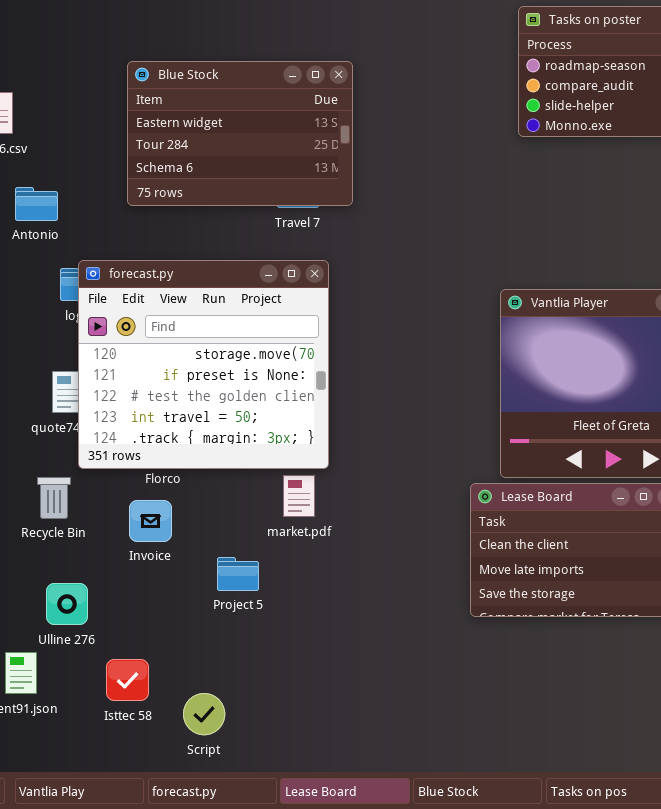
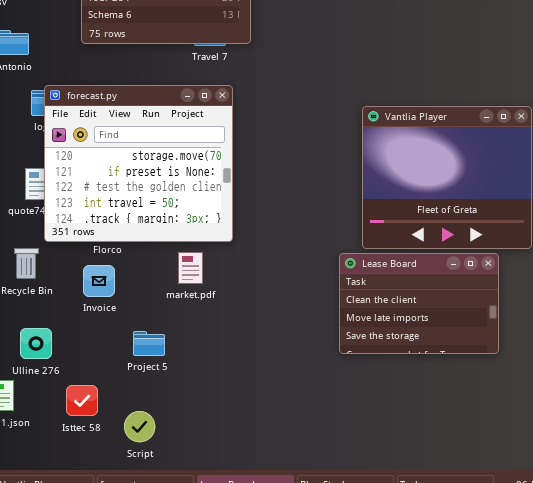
market.pdf: [283,475,315,517] -> [178,252,203,284], moved
Project 5: [217,557,259,591] -> [133,331,165,356], moved

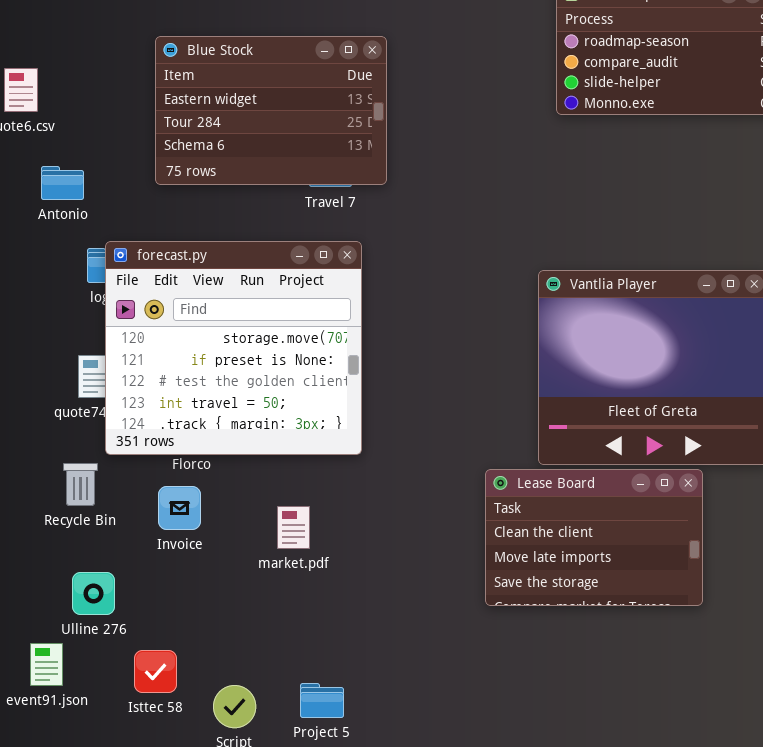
market.pdf: [178,252,203,284] -> [277,506,310,549], moved
Lease Board: [339,253,499,354] -> [485,469,703,606], moved
Project 5: [133,331,165,356] -> [300,683,344,718], moved

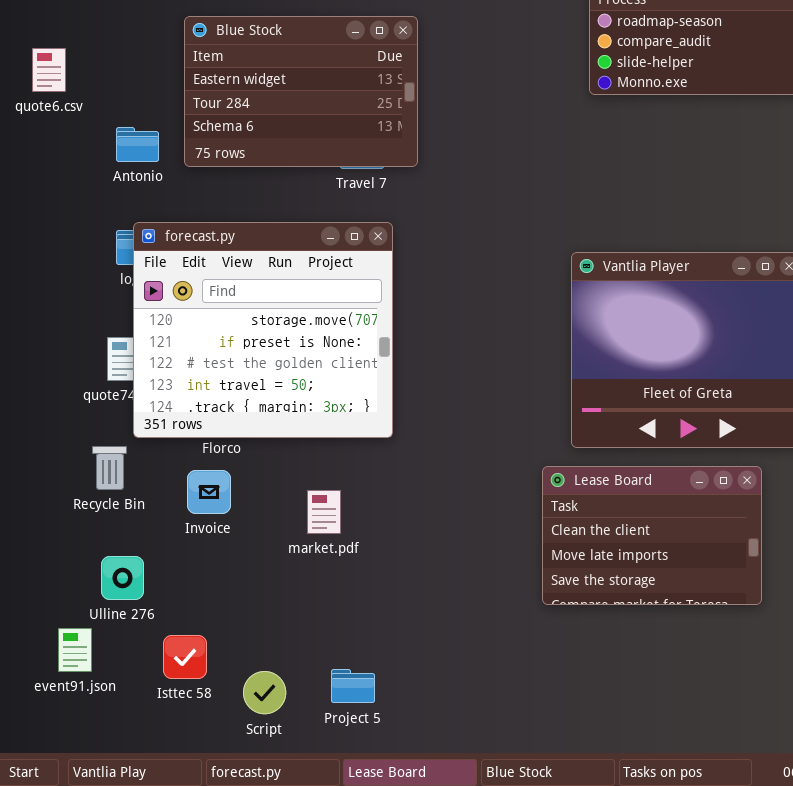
Antonio: [41,166,84,200] -> [116,127,159,162], moved
Lease Board: [485,469,703,606] -> [542,466,762,605], moved

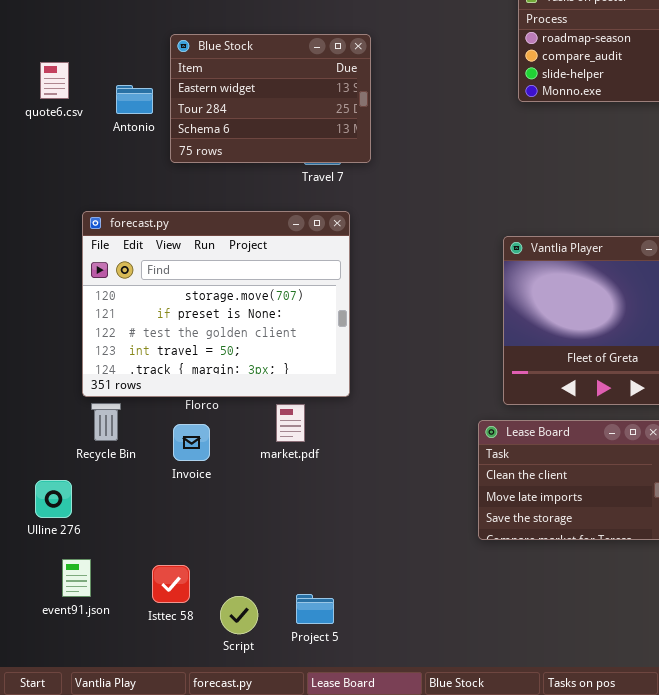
Antonio: [116,127,159,162] -> [116,85,153,114], moved
forecast.py: [133,222,393,438] -> [82,211,350,397], resized
market.pdf: [307,490,341,534] -> [276,404,305,442], moved
Ulline 276: [101,556,144,600] -> [35,480,72,518], moved

